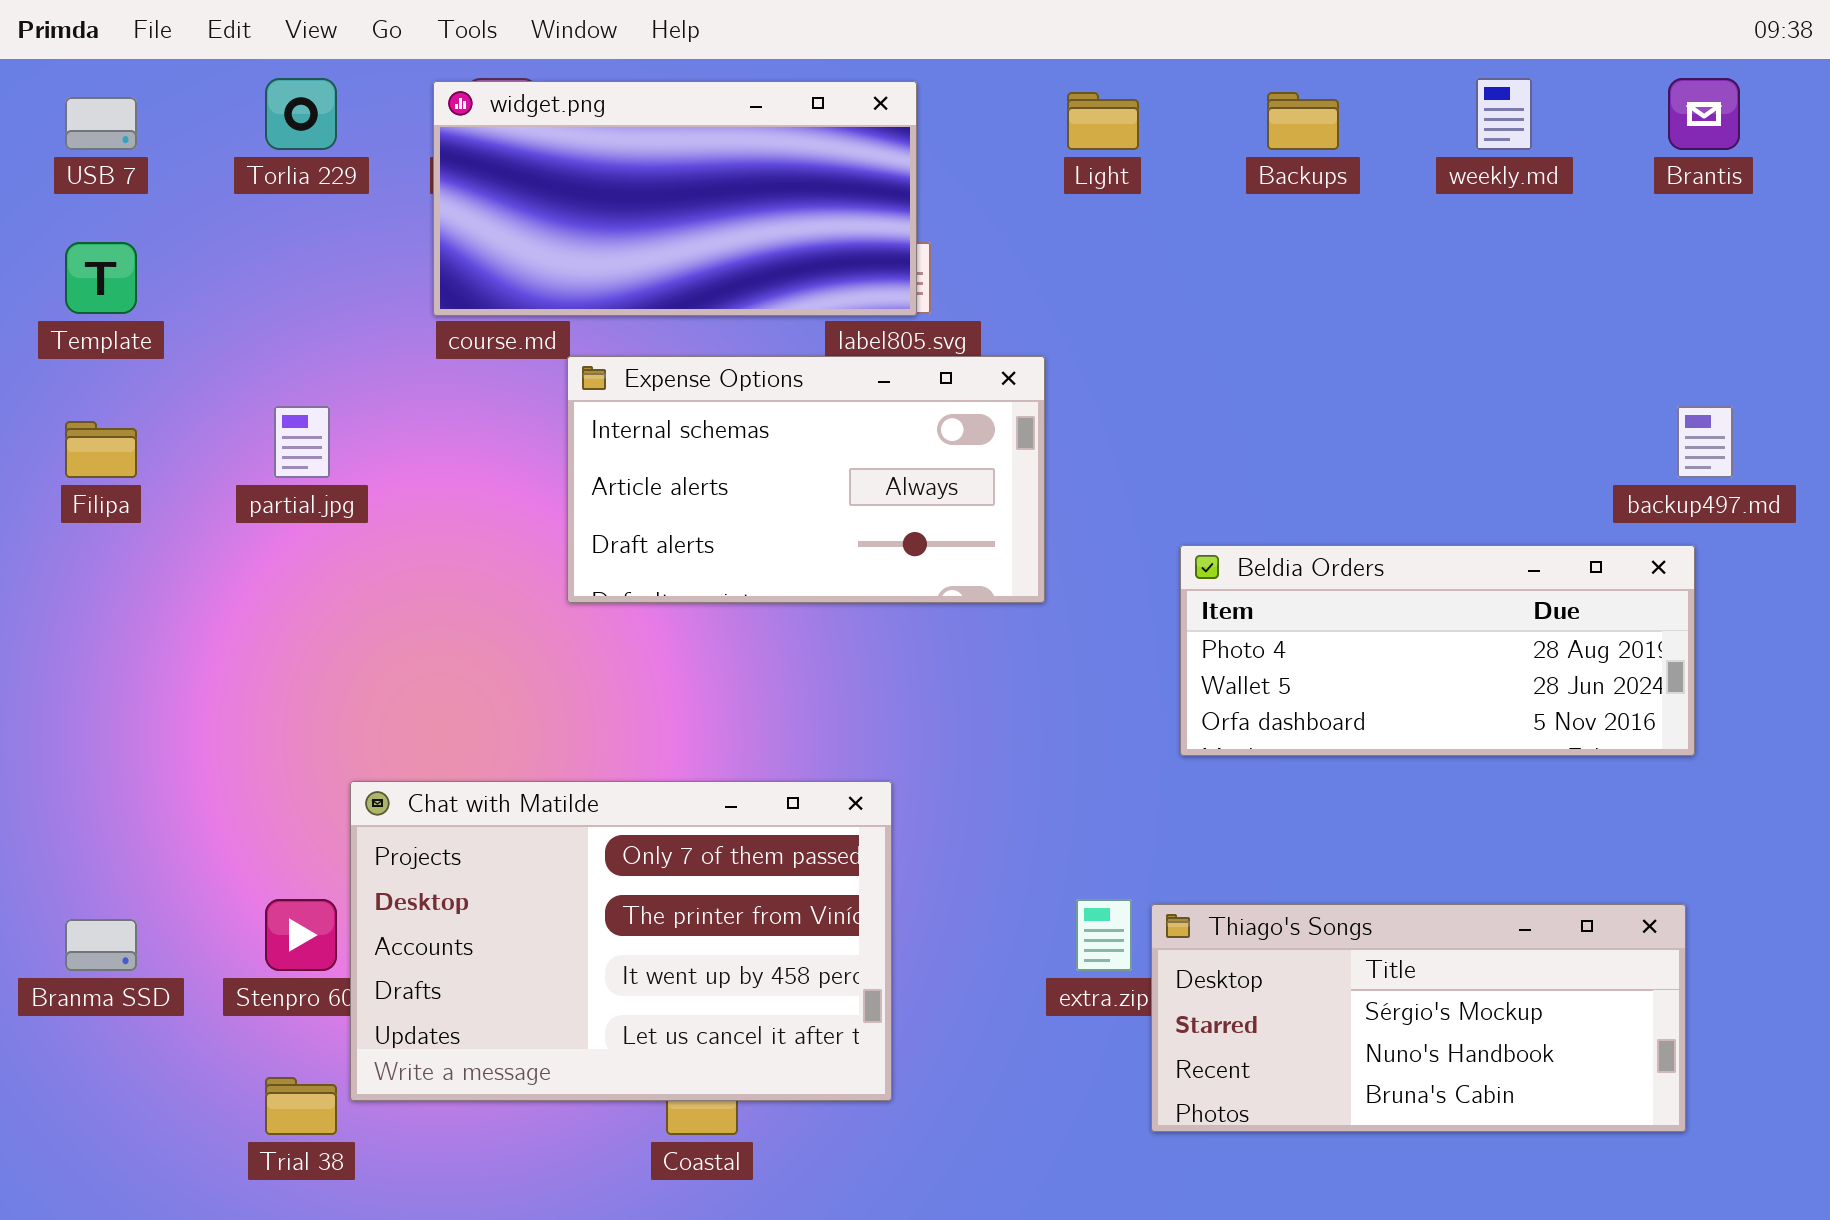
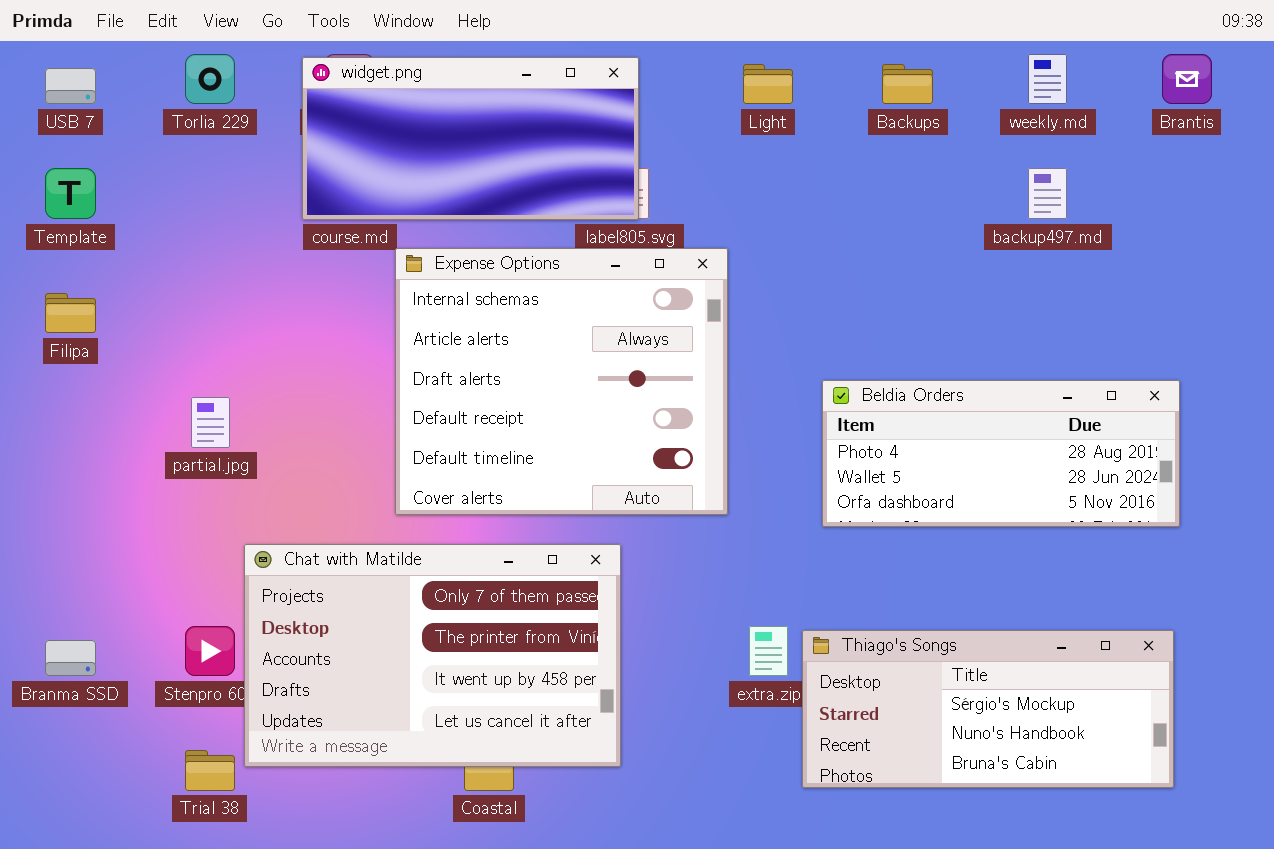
Expense Options: [567,356,1045,603] -> [395,248,728,515], resized
partial.jpg: [274,406,330,478] -> [191,397,230,448], moved
backup497.md: [1677,406,1733,478] -> [1028,168,1067,219], moved

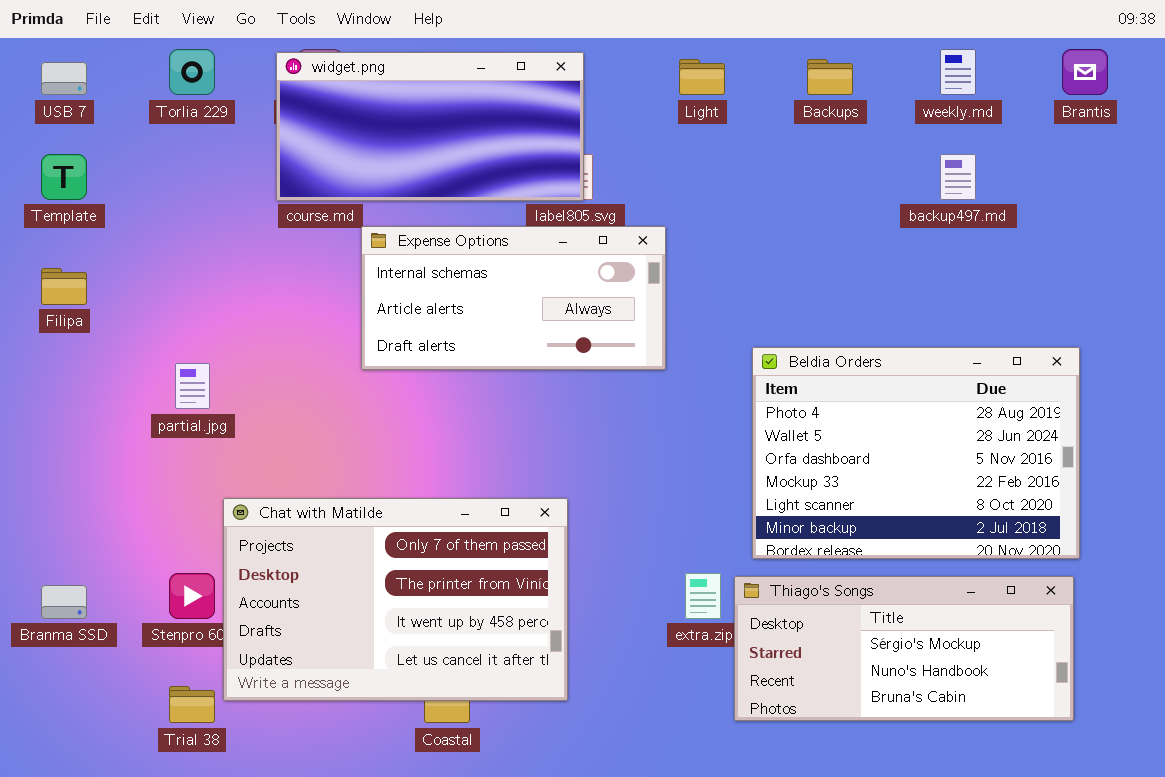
Expense Options: [395,248,728,515] -> [361,226,666,370], resized
Beldia Orders: [822,380,1180,527] -> [752,347,1080,559], resized

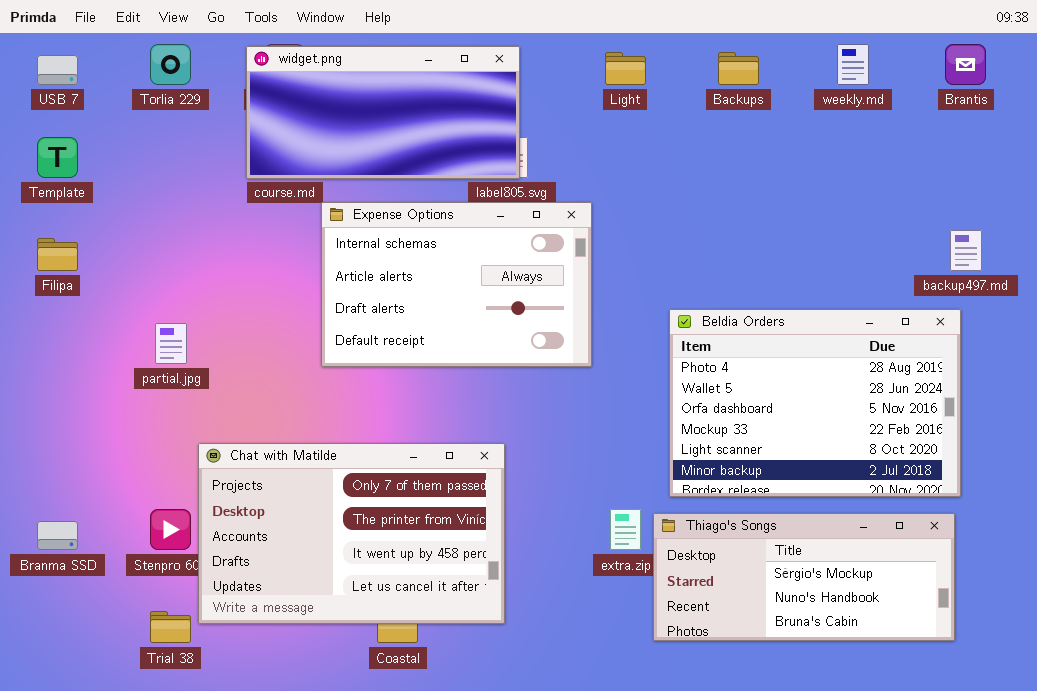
backup497.md: [940,154,976,200] -> [950,230,982,271], moved
Expense Options: [361,226,666,370] -> [321,202,592,367], resized

